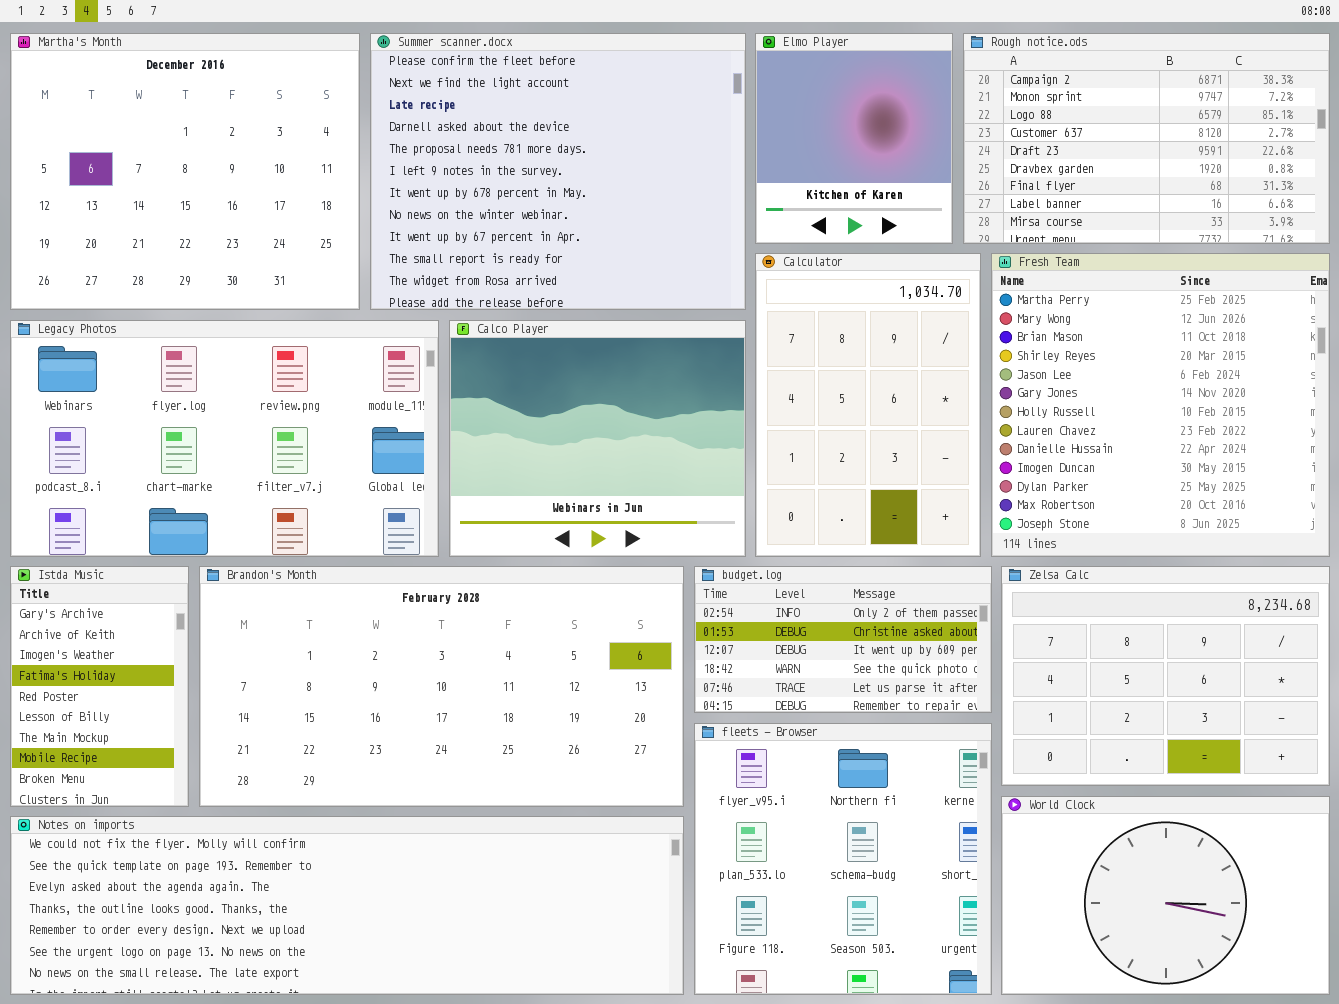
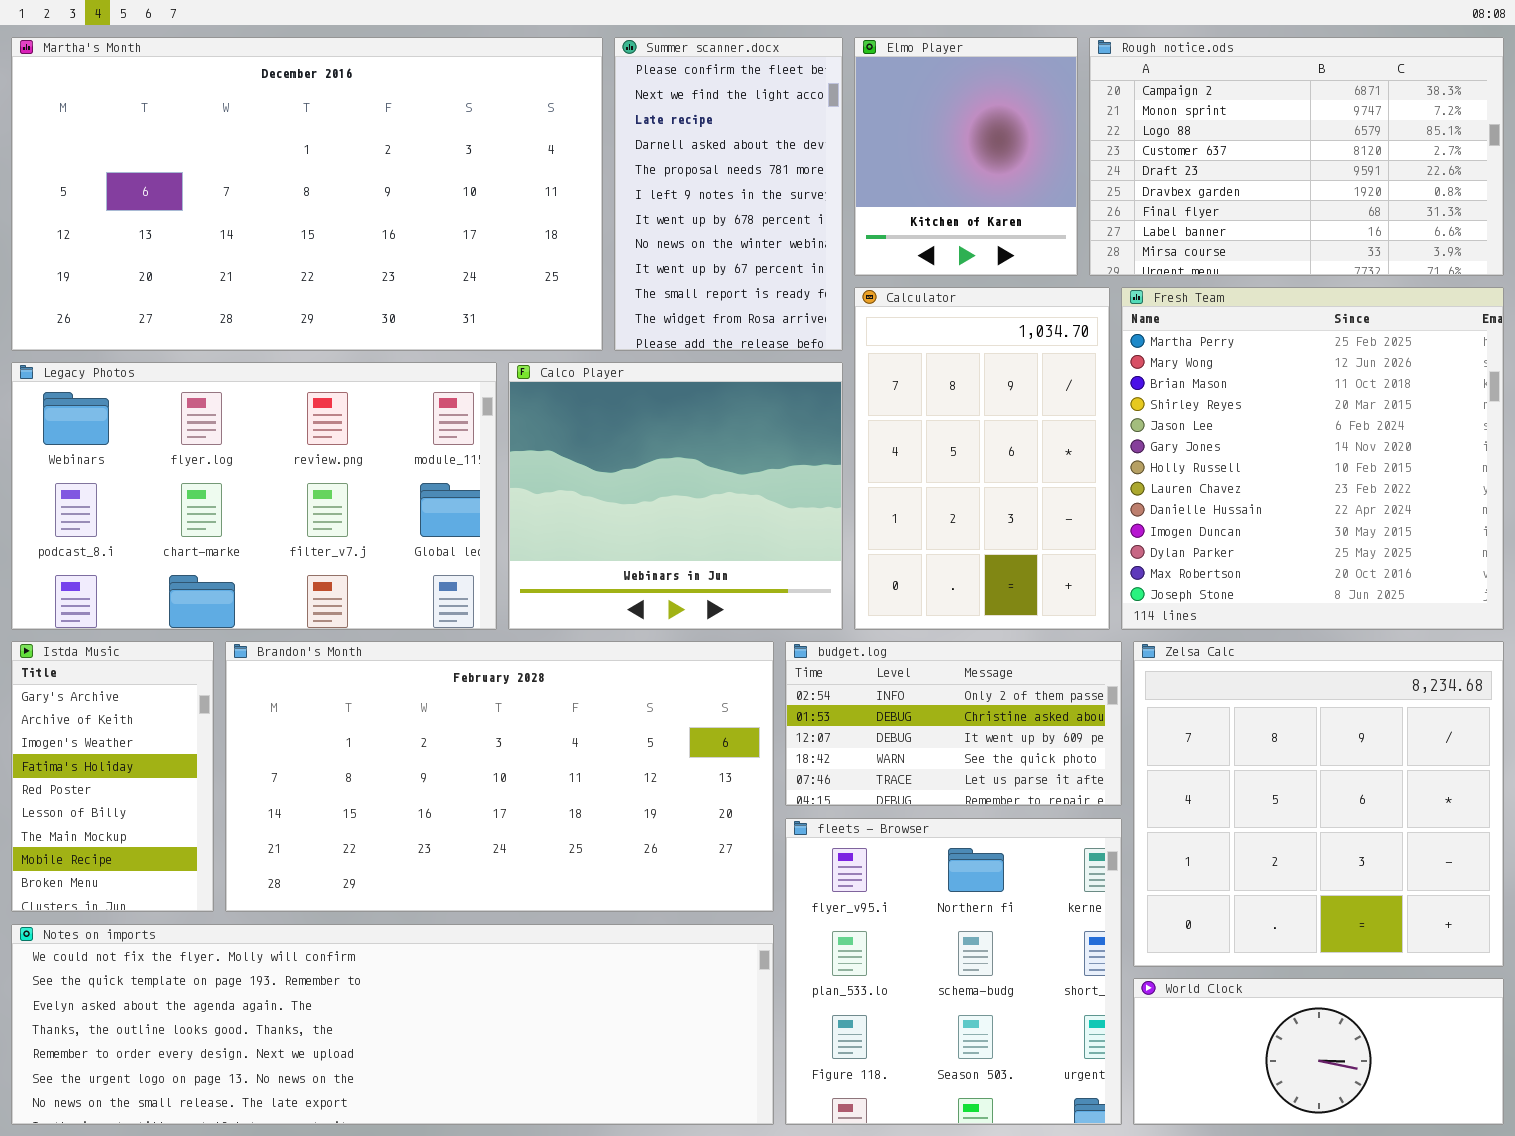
Martha's Month: [10,33,360,310] -> [11,37,603,351], resized
Summer scanner.docx: [370,33,746,310] -> [614,37,843,351], resized
Zelsa Calc: [1001,566,1330,786] -> [1133,641,1504,967], resized
World Clock: [1001,796,1330,995] -> [1133,978,1504,1125], resized

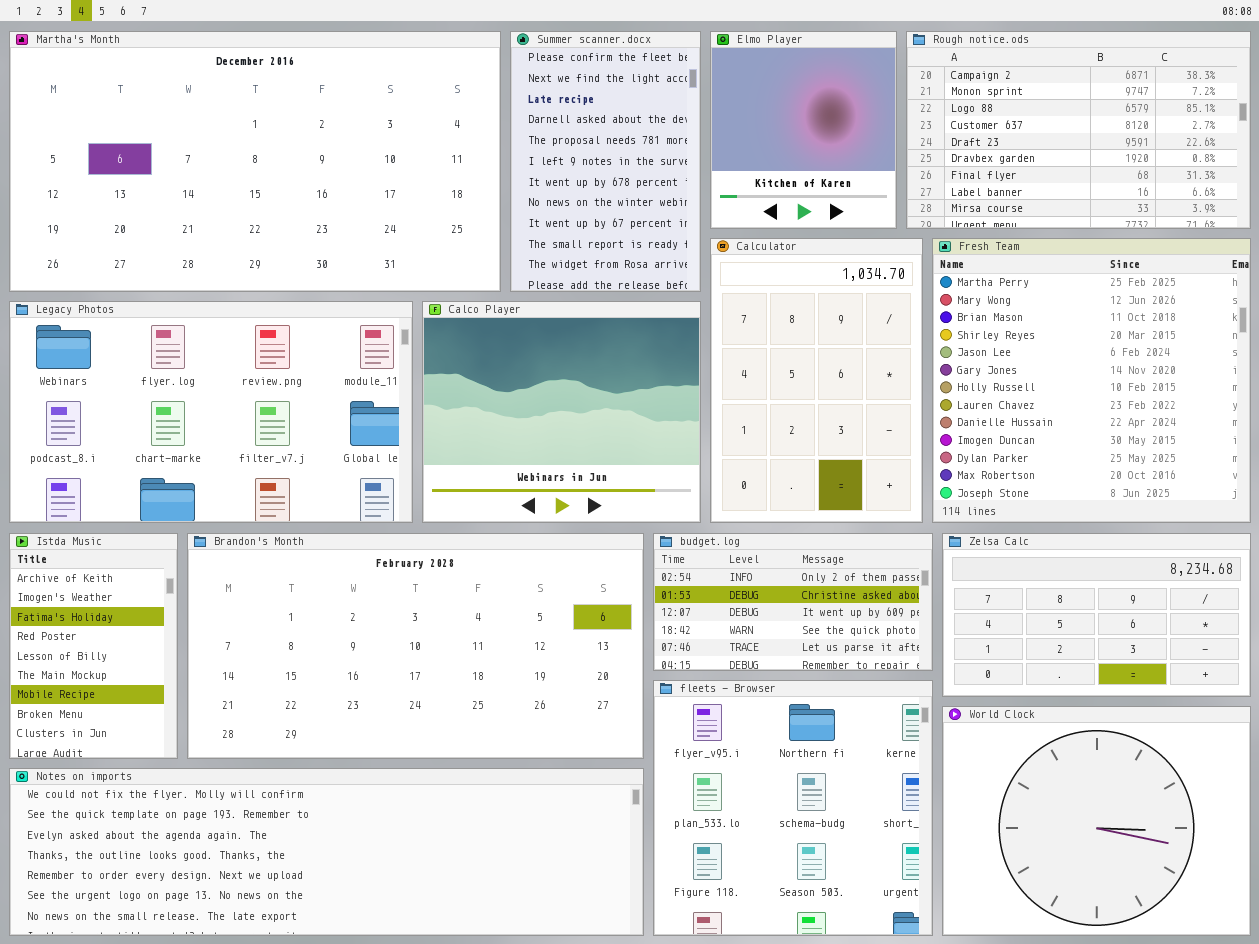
Istda Music: [11,641,214,912] -> [9,533,178,759], scrolled down 1 row
Zelsa Calc: [1133,641,1504,967] -> [942,533,1251,697], resized
World Clock: [1133,978,1504,1125] -> [942,706,1251,936], resized

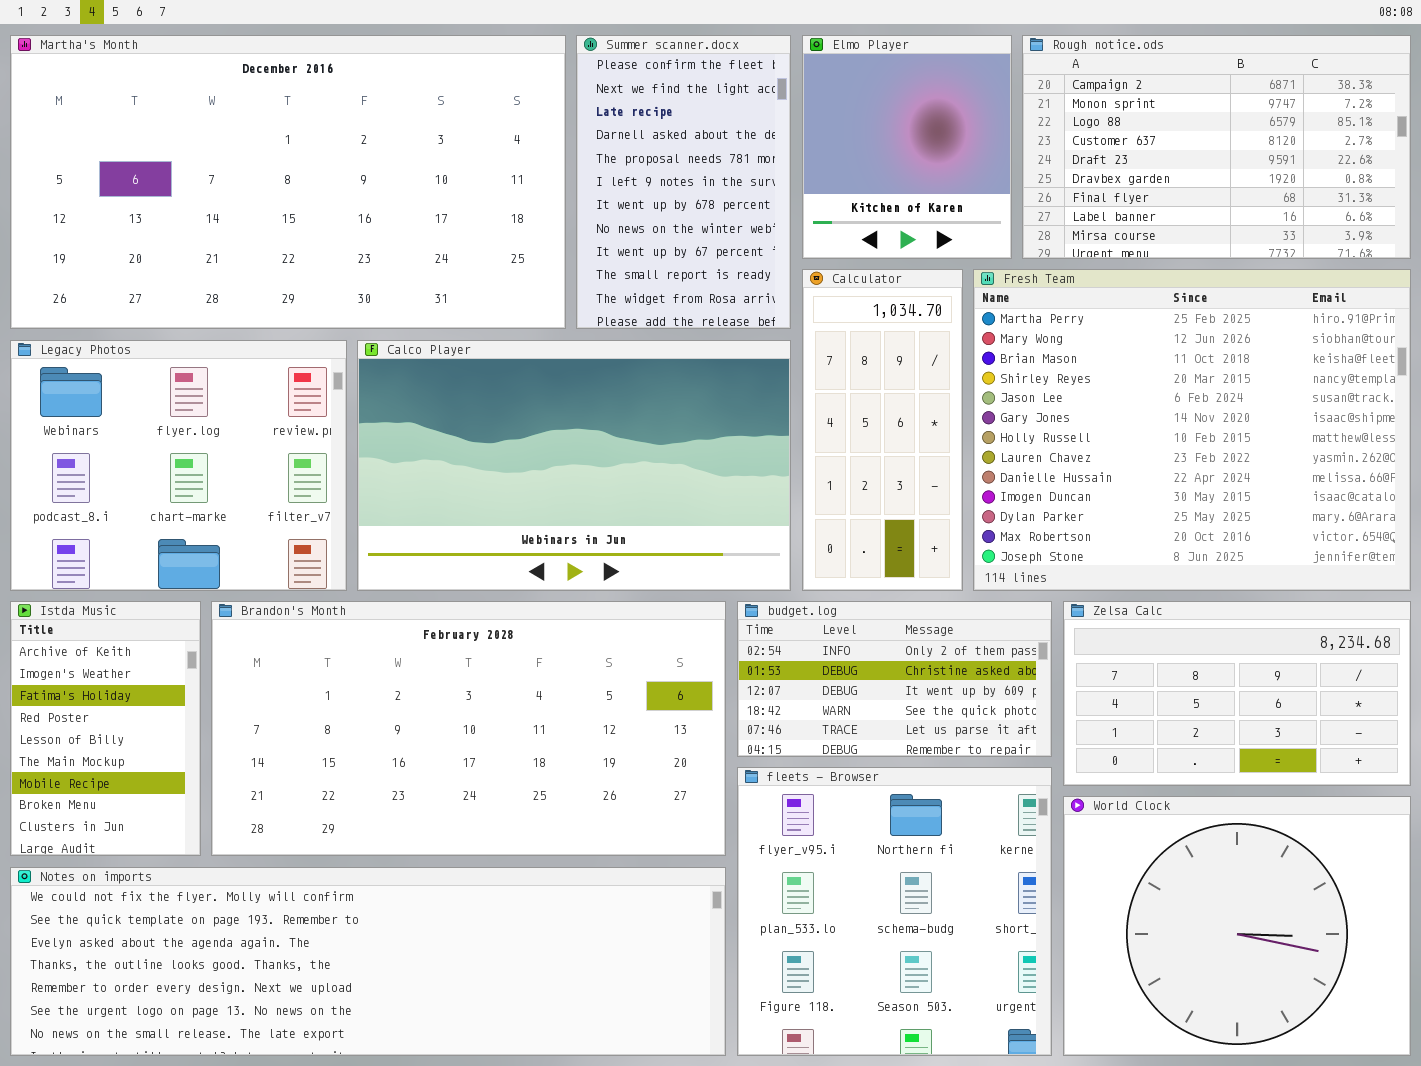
Calculator: [710,238,923,523] -> [802,269,963,591], resized
Fresh Team: [932,238,1251,523] -> [973,269,1411,591], resized
Legacy Photos: [9,301,413,523] -> [10,340,347,591], resized
Calco Player: [422,301,701,523] -> [357,340,791,591], resized

